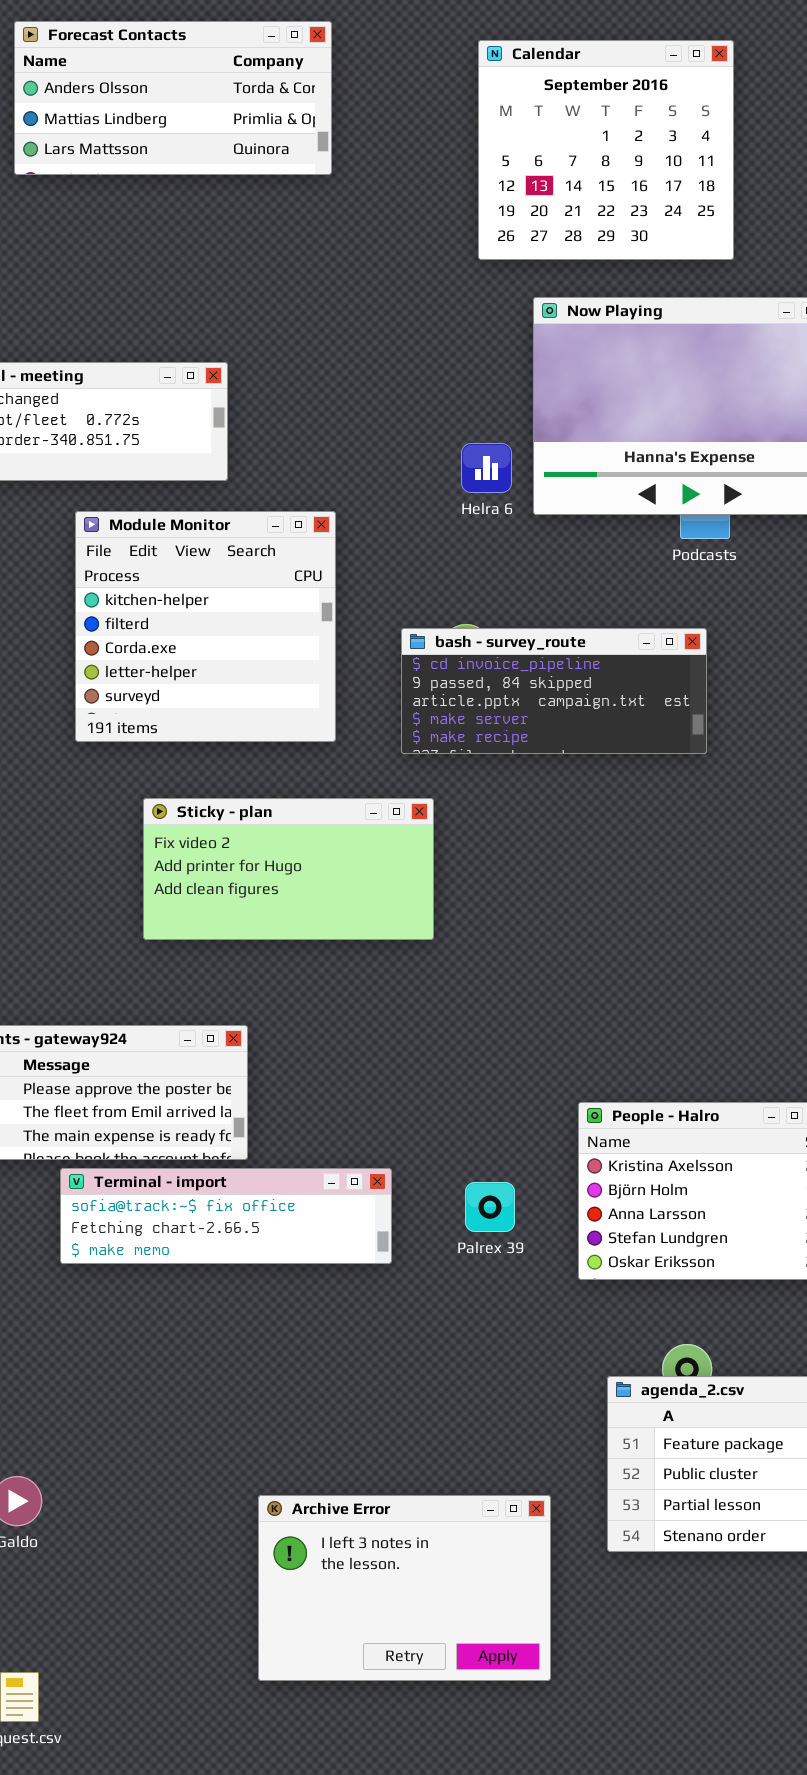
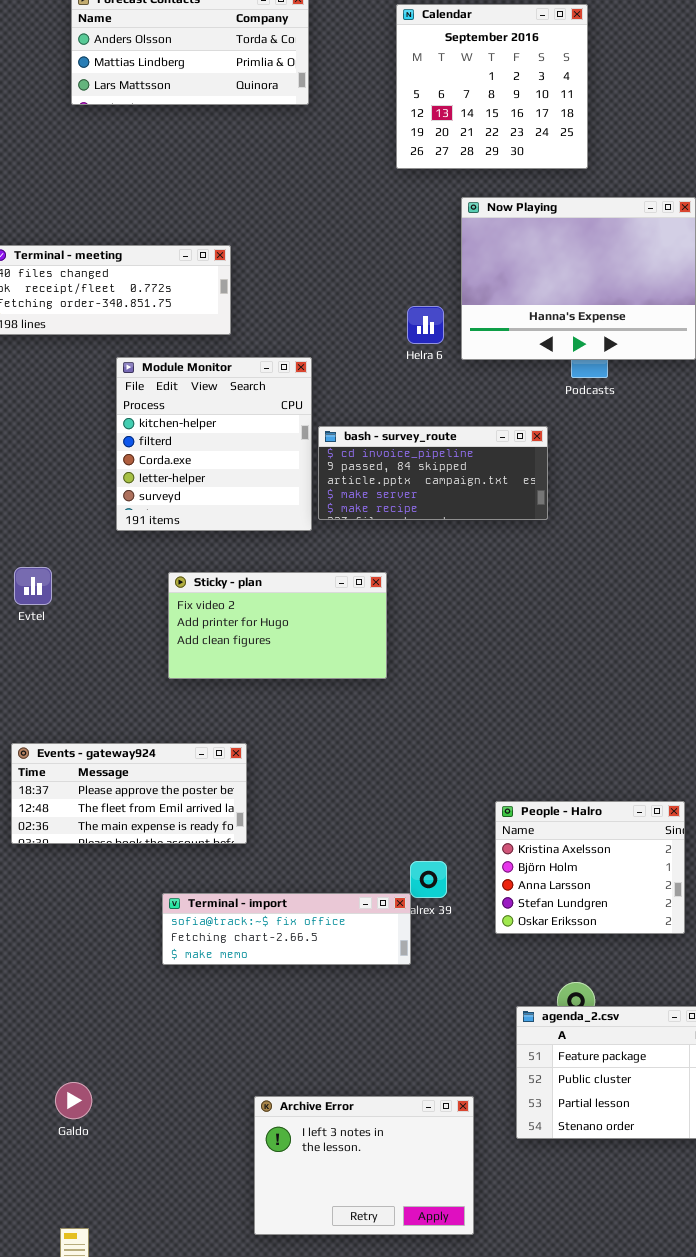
Calendar: [478,40,734,260] -> [396,4,588,169], moved
bash - survey_route: [401,628,707,754] -> [318,426,548,520], moved
Terminal - import: [60,1168,392,1264] -> [162,893,411,965], moved

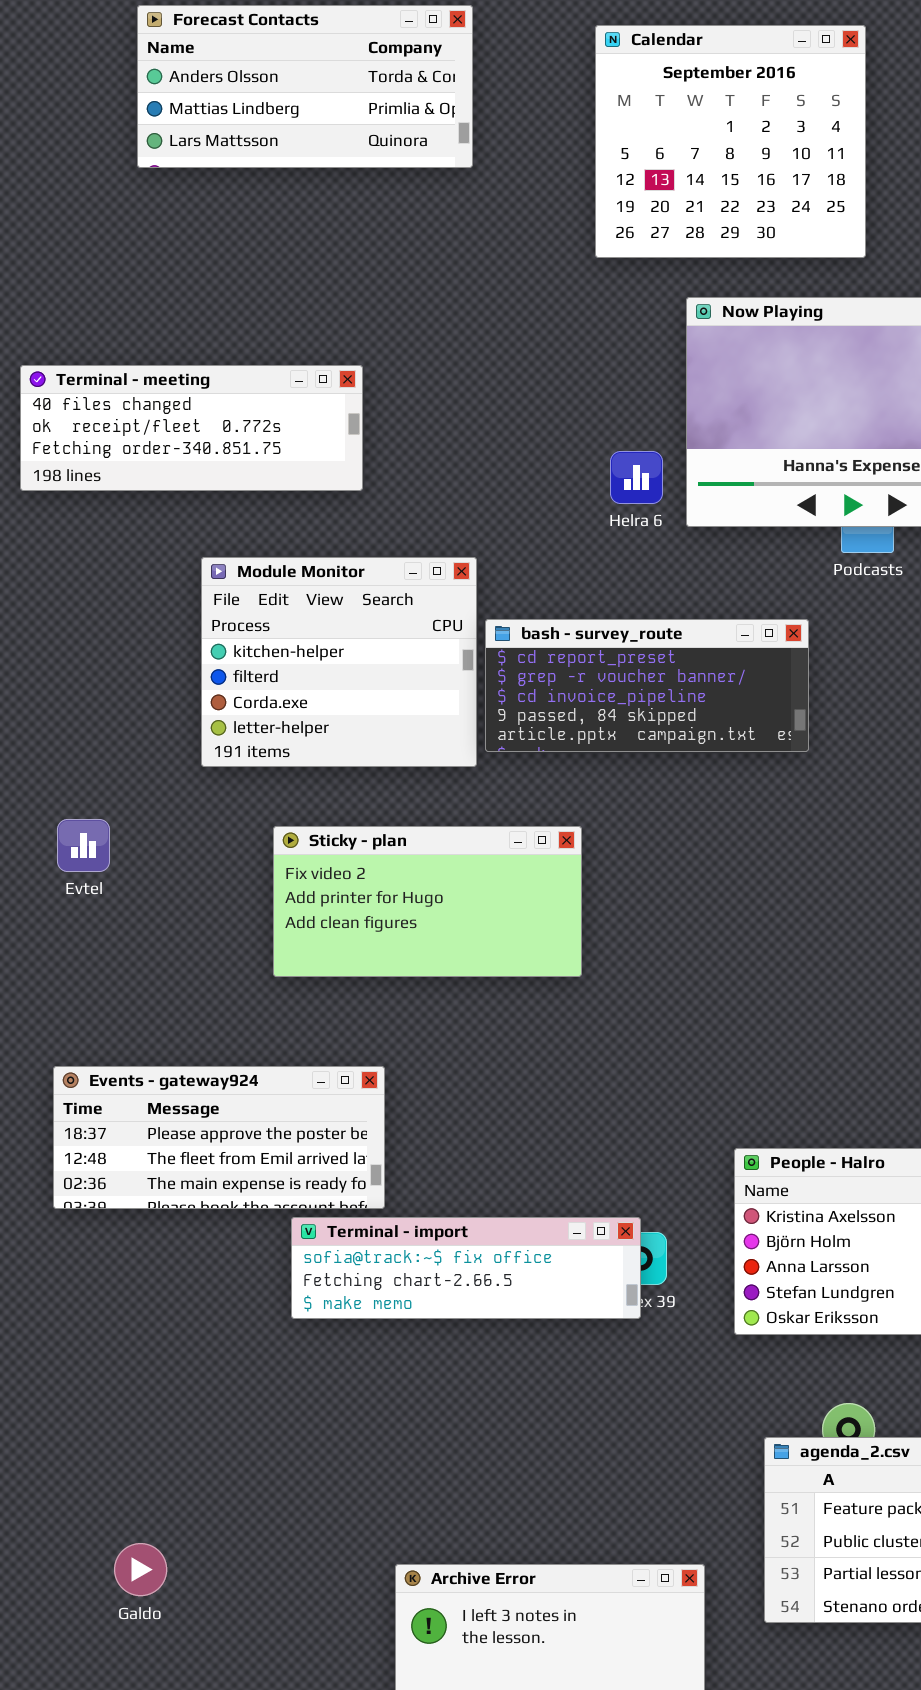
Module Monitor: [116,357,312,531] -> [201,557,477,767], resized
bash - survey_route: [318,426,548,520] -> [485,619,809,752], scrolled up 2 rows
Terminal - import: [162,893,411,965] -> [291,1217,641,1319], moved

